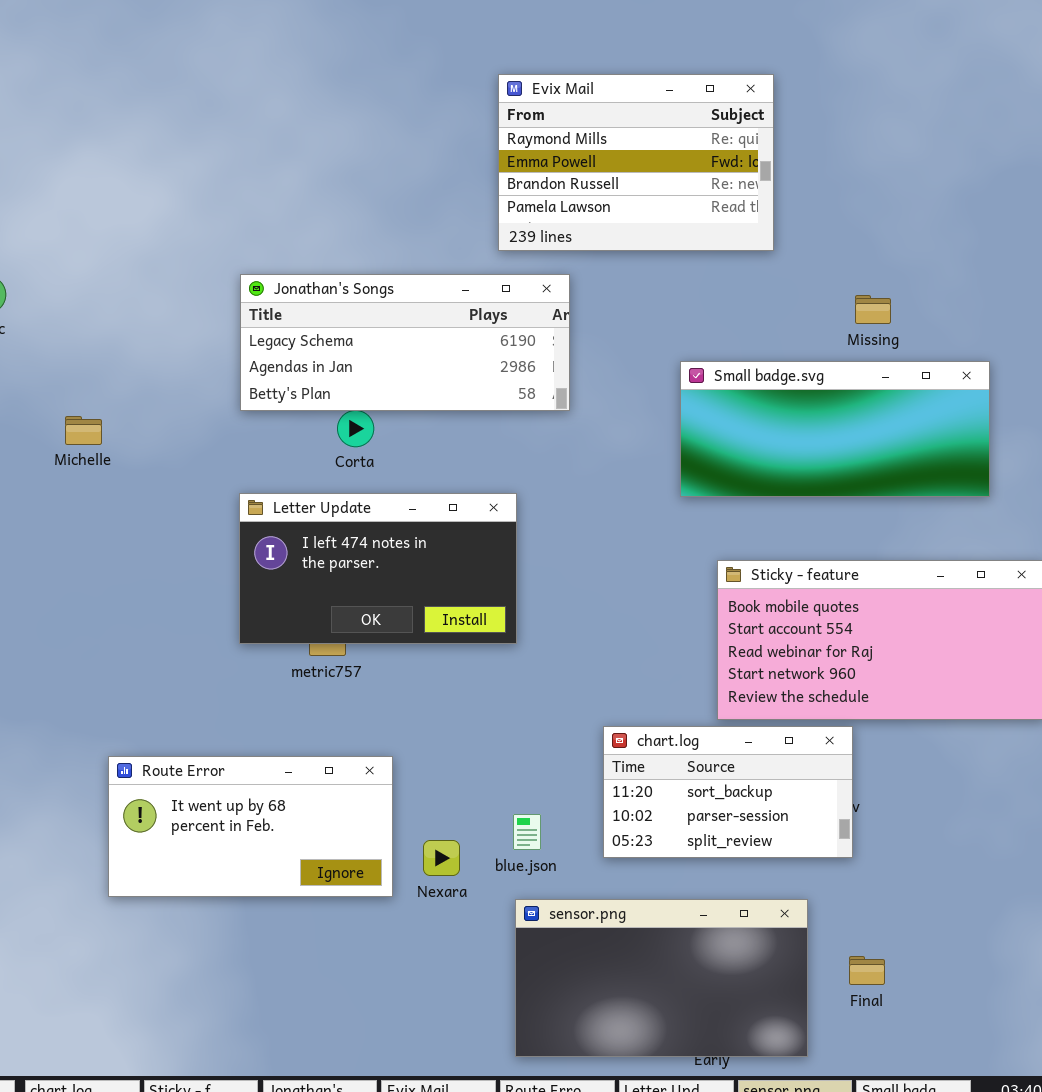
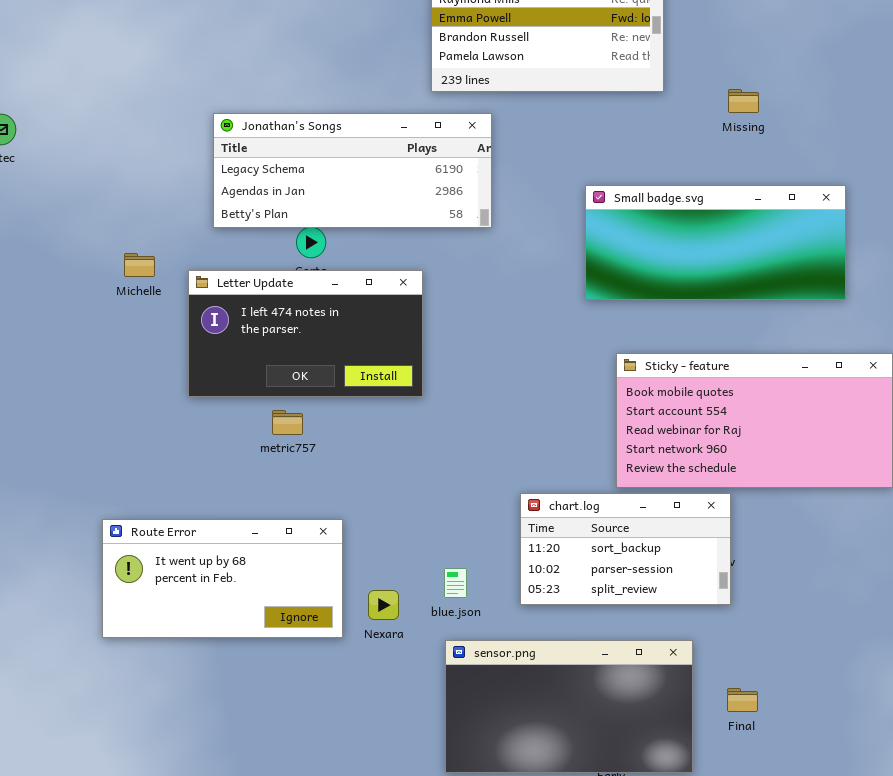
Missing: [855,295,891,324] -> [728,89,759,113], moved
Michelle: [65,416,102,445] -> [124,253,155,277], moved
Letter Update: [239,493,517,644] -> [188,270,423,397], moved

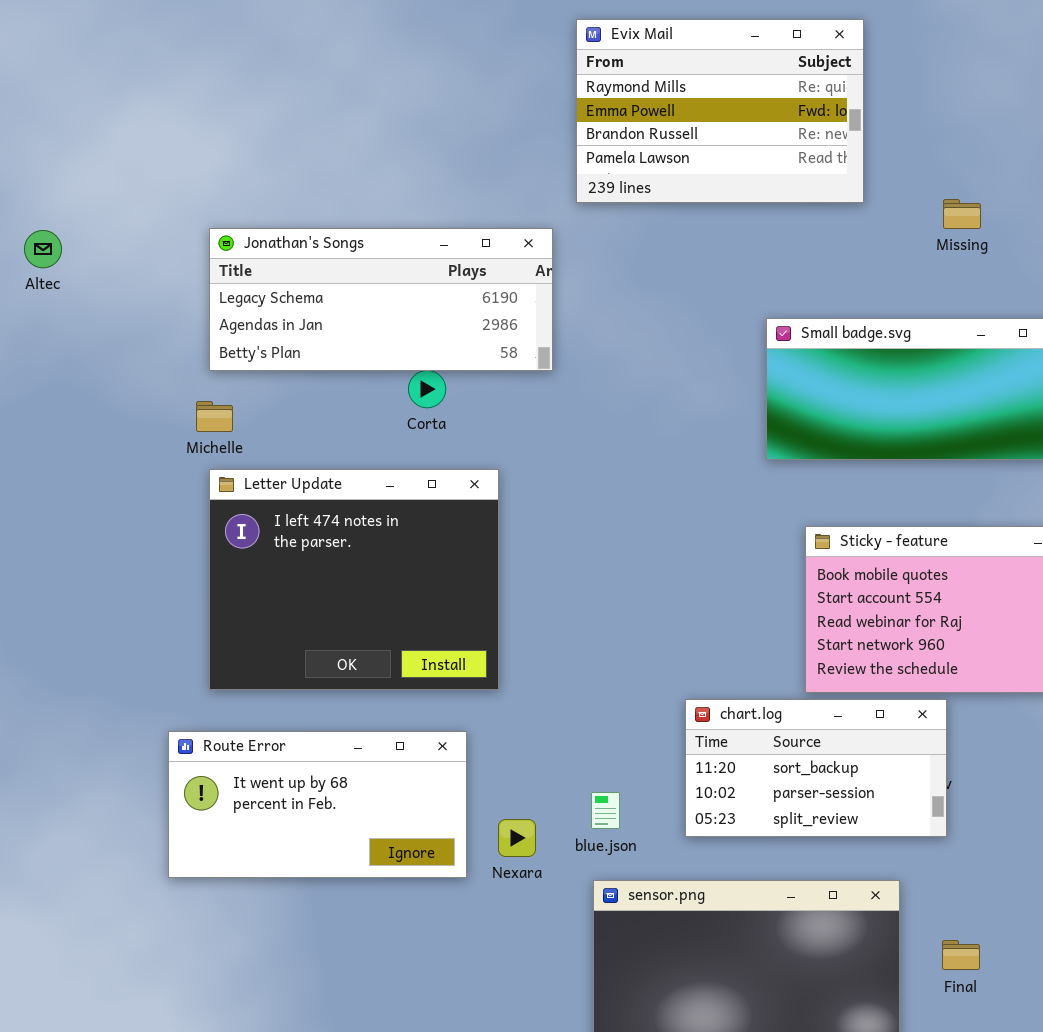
Jonathan's Songs: [213,113,492,228] -> [209,228,553,371], moved
Letter Update: [188,270,423,397] -> [209,469,499,690], moved, resized

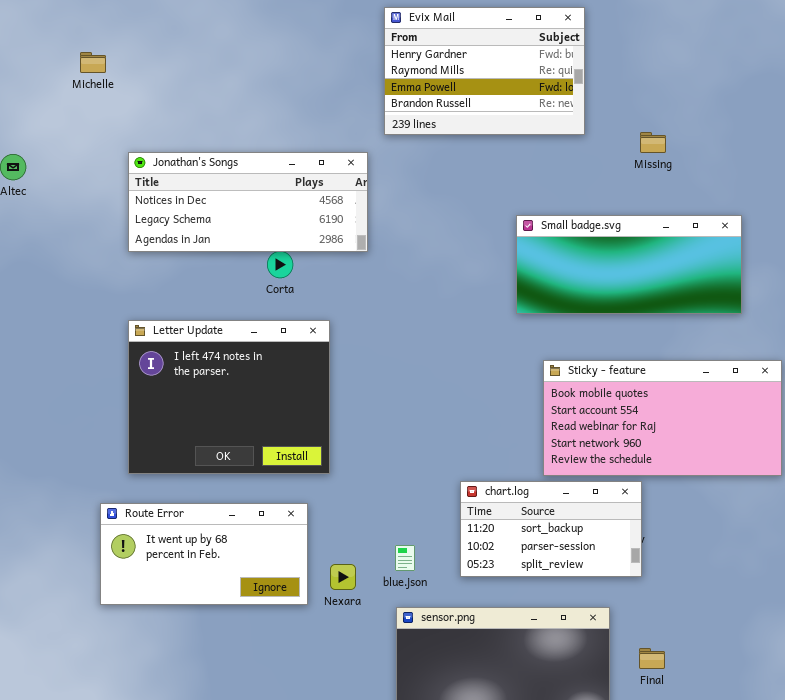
Evix Mail: [576,19,864,203] -> [384,7,585,135], scrolled up 1 row
Jonathan's Songs: [209,228,553,371] -> [128,152,368,252], scrolled up 1 row
Michelle: [196,401,233,432] -> [80,52,106,73], moved

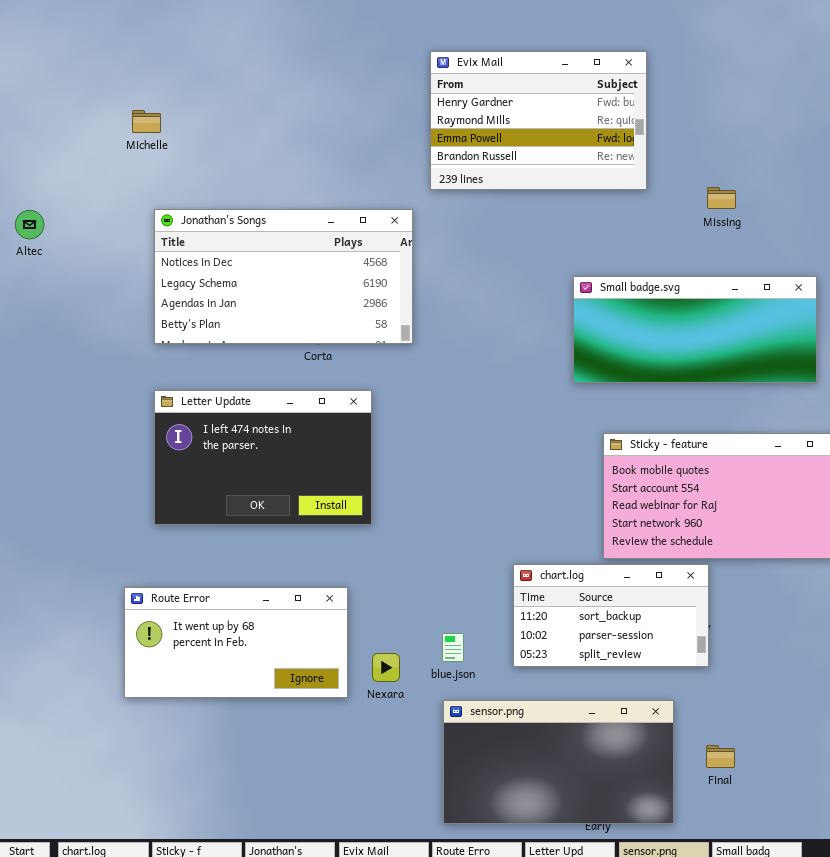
Michelle: [80,52,106,73] -> [132,110,161,133], moved
Jonathan's Songs: [128,152,368,252] -> [154,209,413,344], resized
Letter Update: [128,320,330,474] -> [154,390,372,525], resized

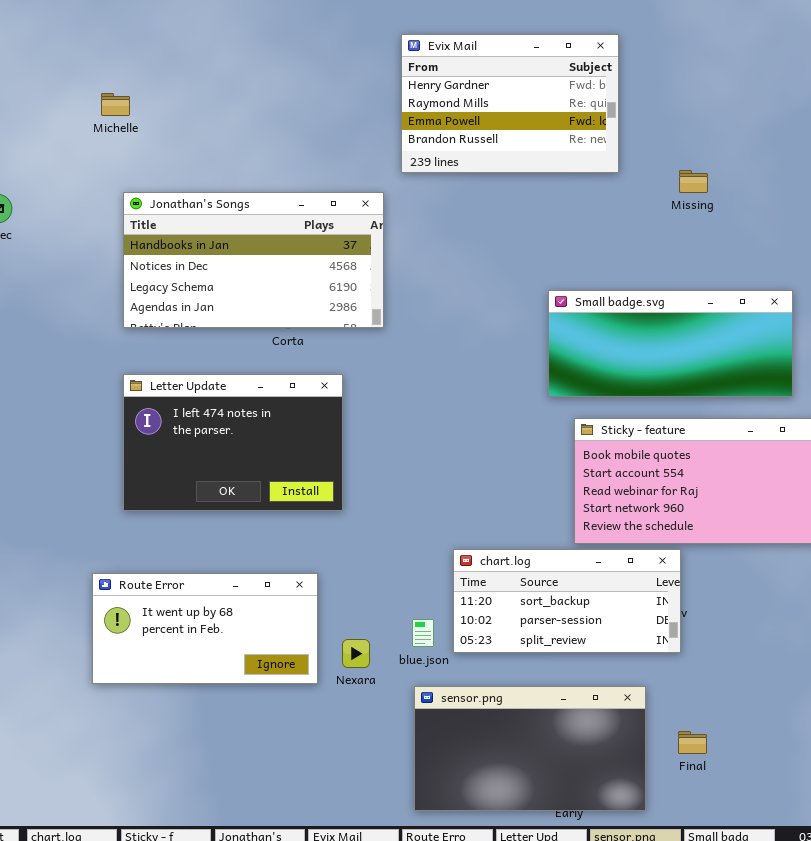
Jonathan's Songs: [154,209,413,344] -> [123,192,384,328], scrolled up 1 row
Small badge.svg: [573,276,817,383] -> [548,290,793,397], moved
chart.log: [513,564,709,667] -> [453,549,681,653], resized

